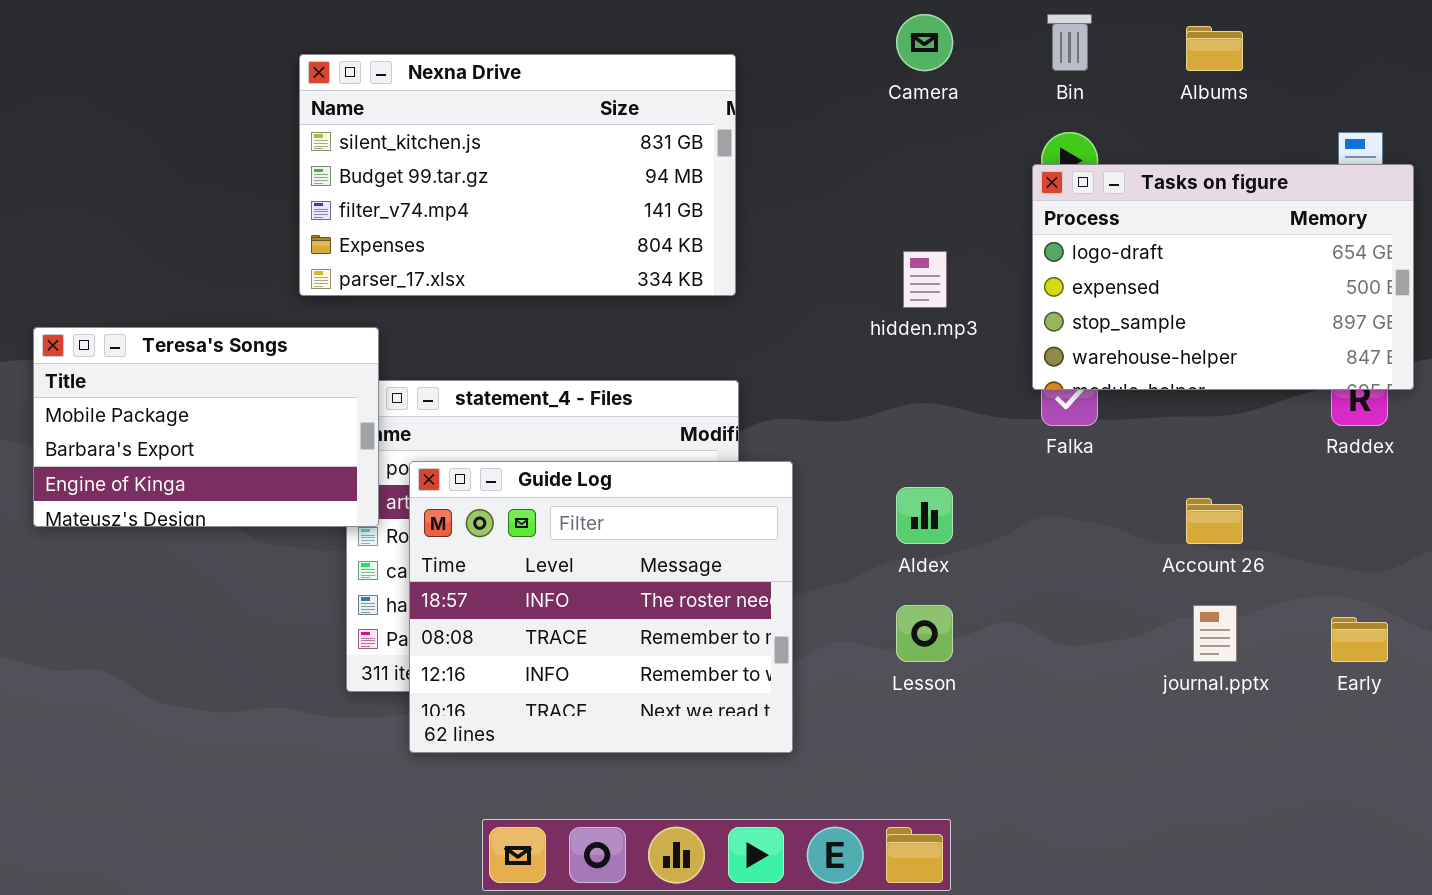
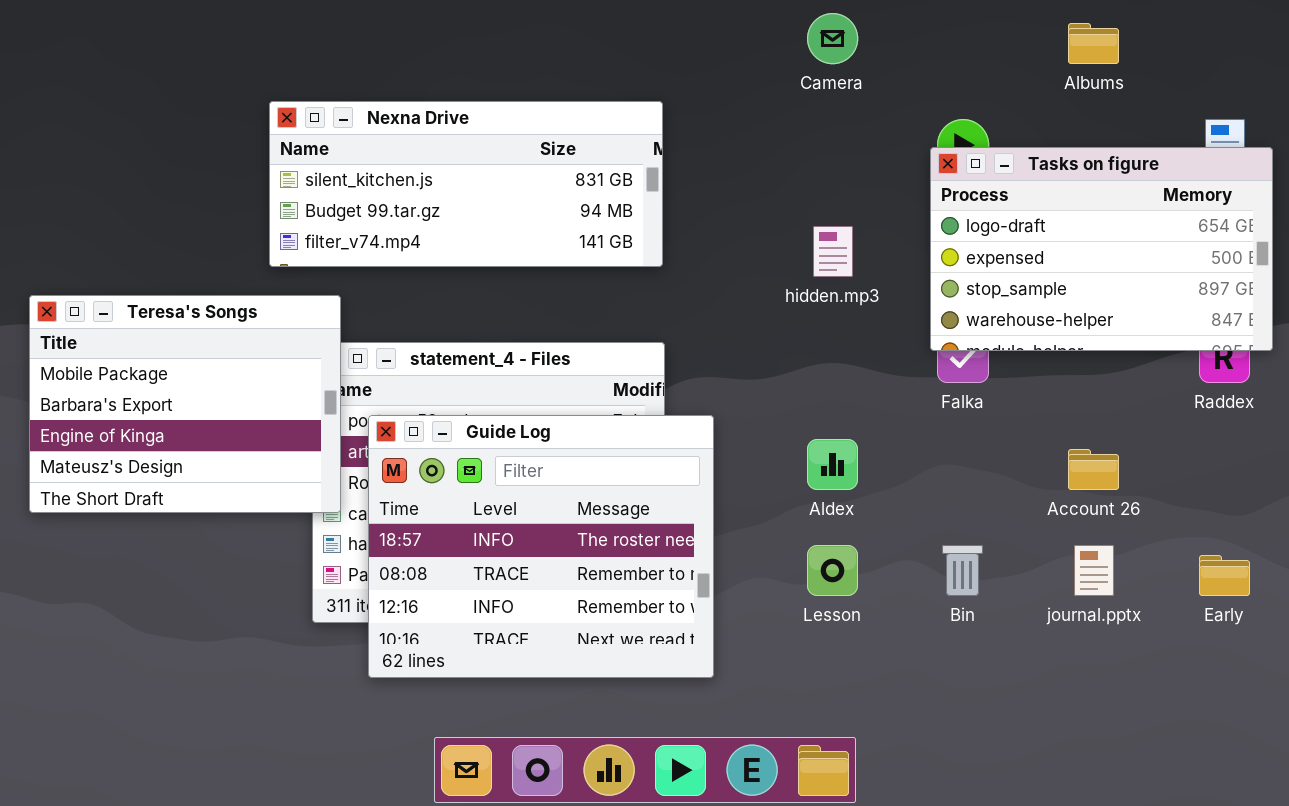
Bin: [1047,14,1092,71] -> [942,545,983,596], moved
Nexna Drive: [299,54,736,296] -> [269,101,663,267], resized
Teresa's Songs: [33,327,379,527] -> [29,295,341,513], resized

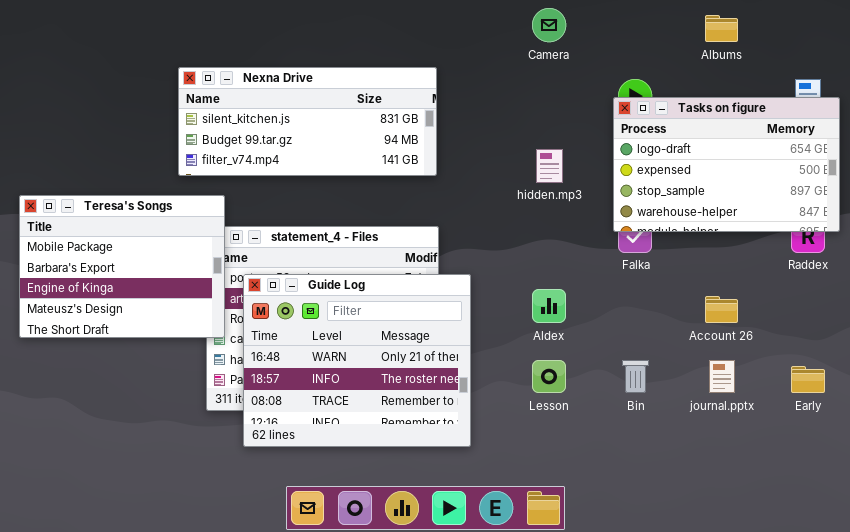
Guide Log: [368,415,714,678] -> [243,274,471,447], scrolled up 1 row

